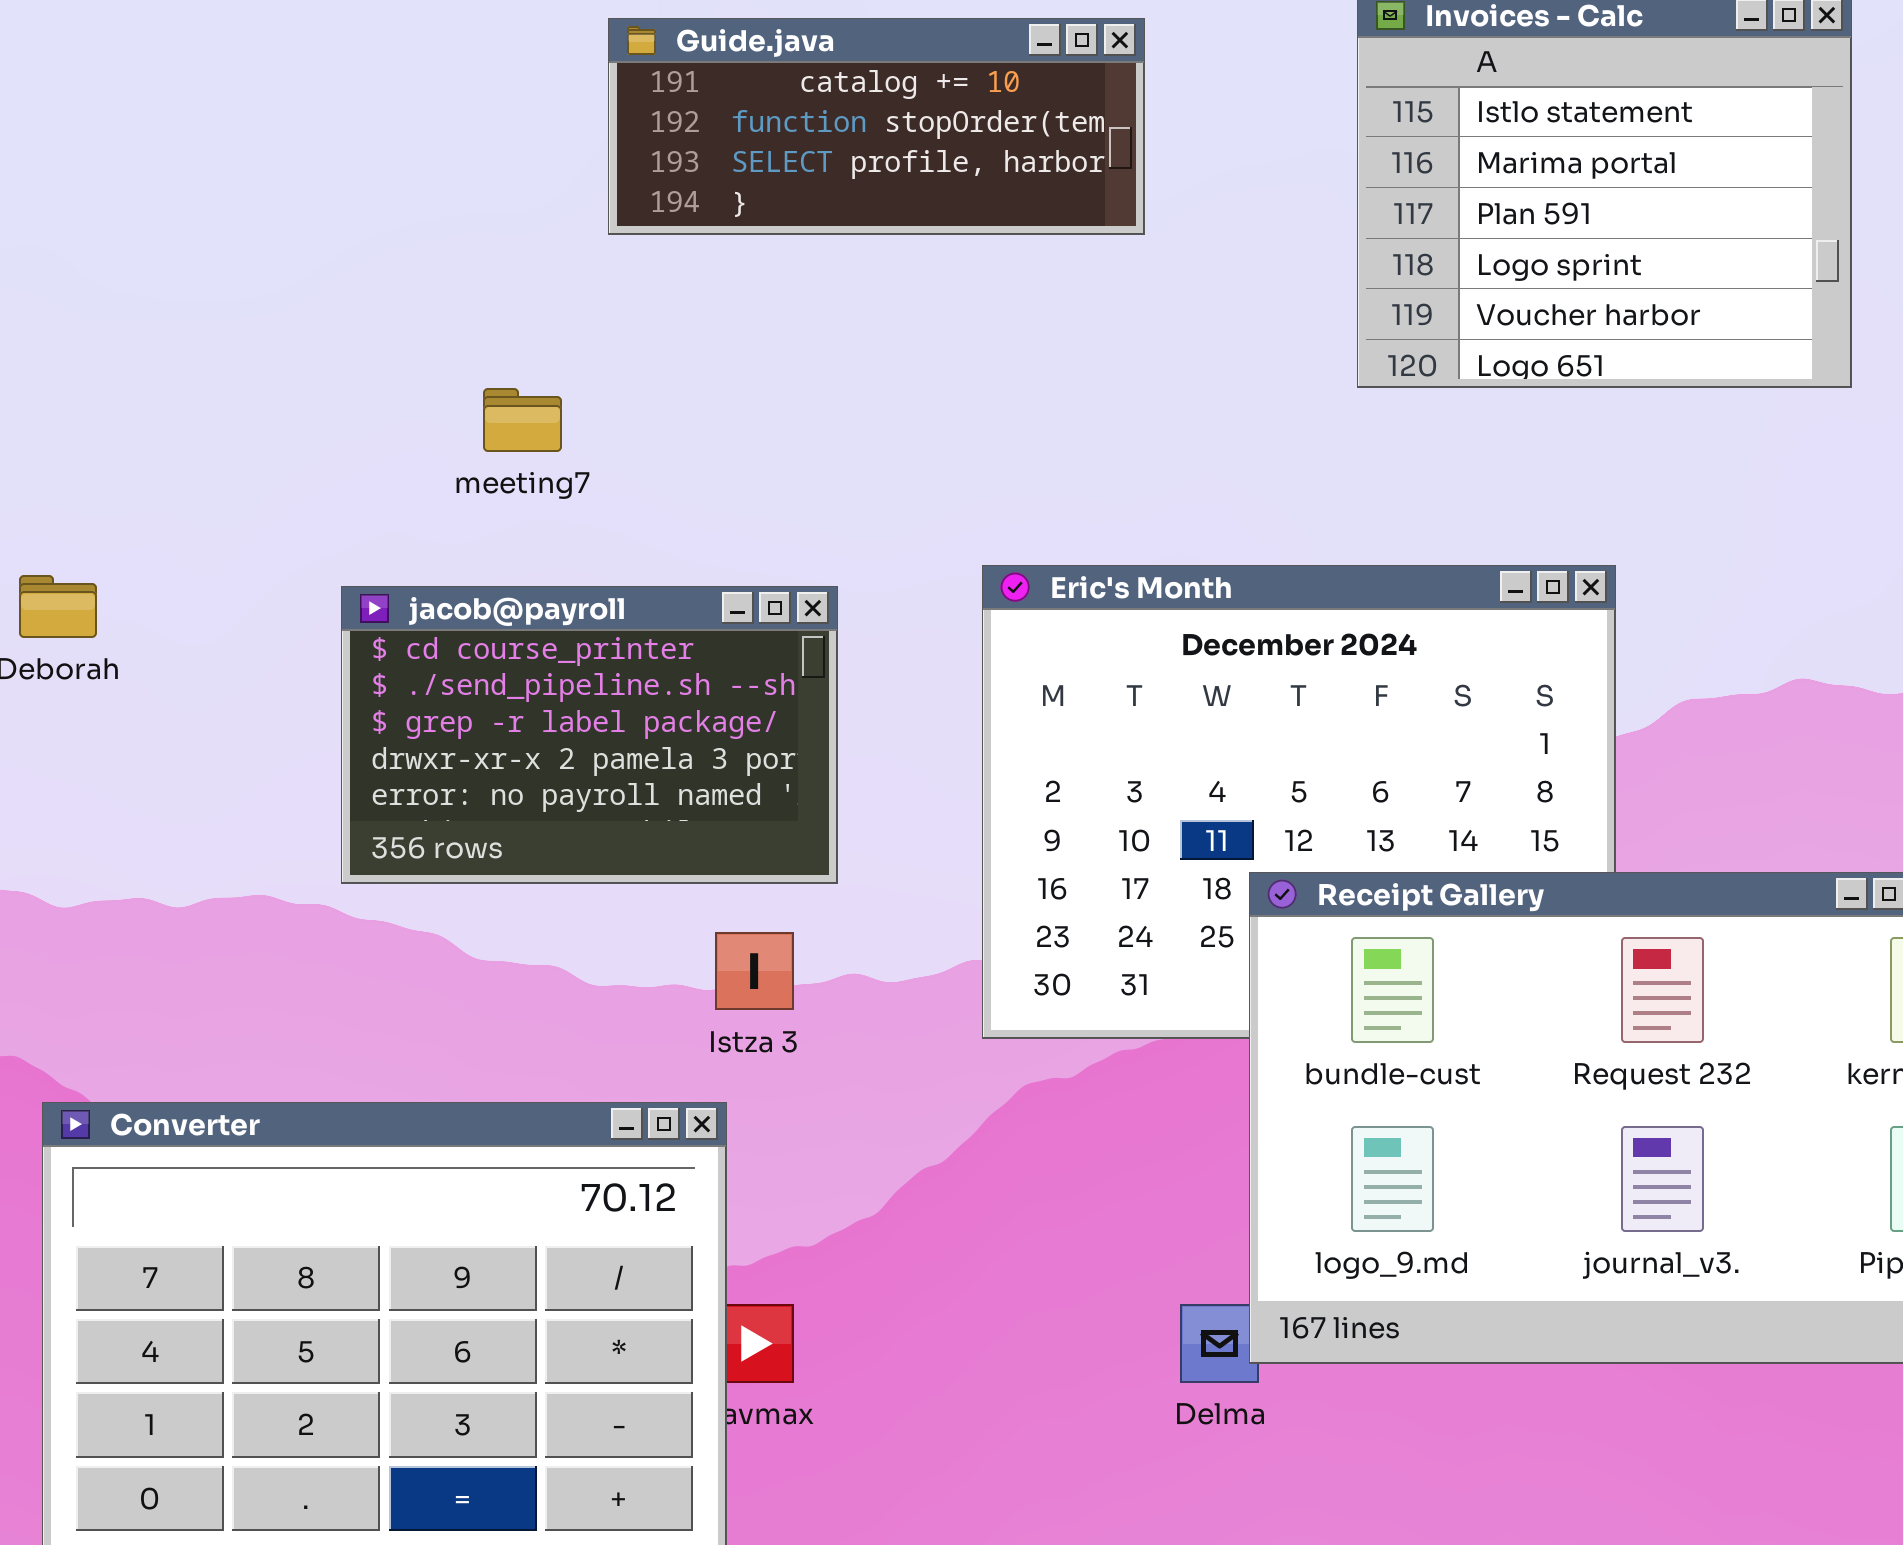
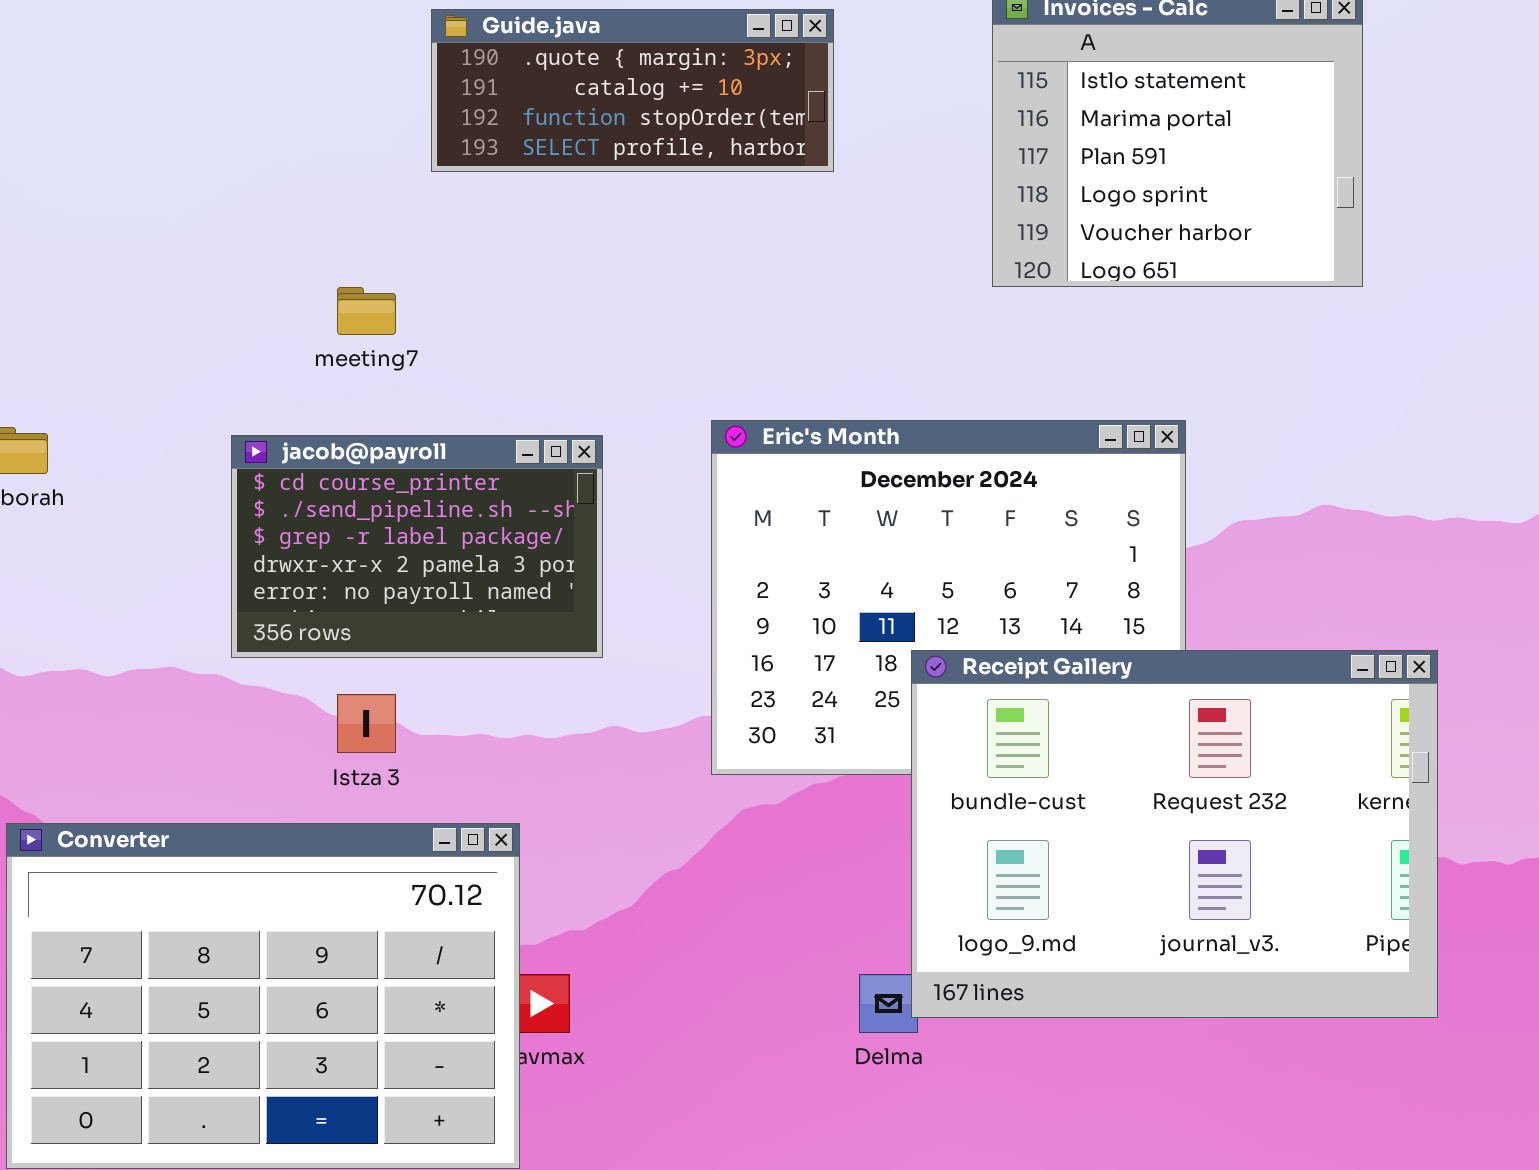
Guide.java: [608,18,1145,235] -> [431,9,834,172], scrolled up 1 row
Istza 3: [715,932,794,1010] -> [337,694,396,753], moved

